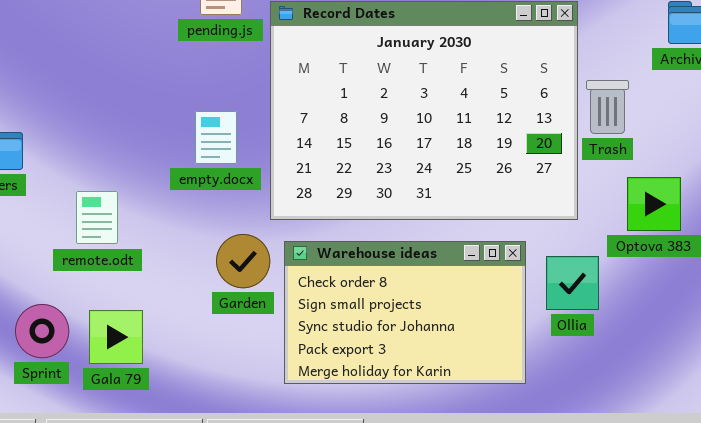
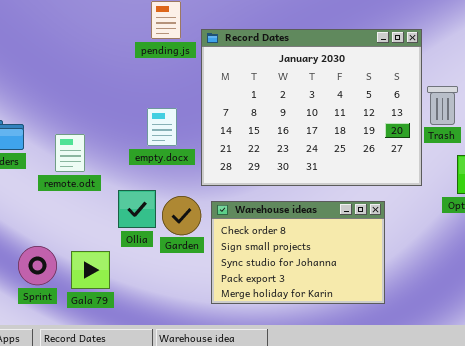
remote.odt: [76,191,118,244] -> [55,134,85,172], moved
Ollia: [546,256,599,310] -> [118,190,156,228], moved

